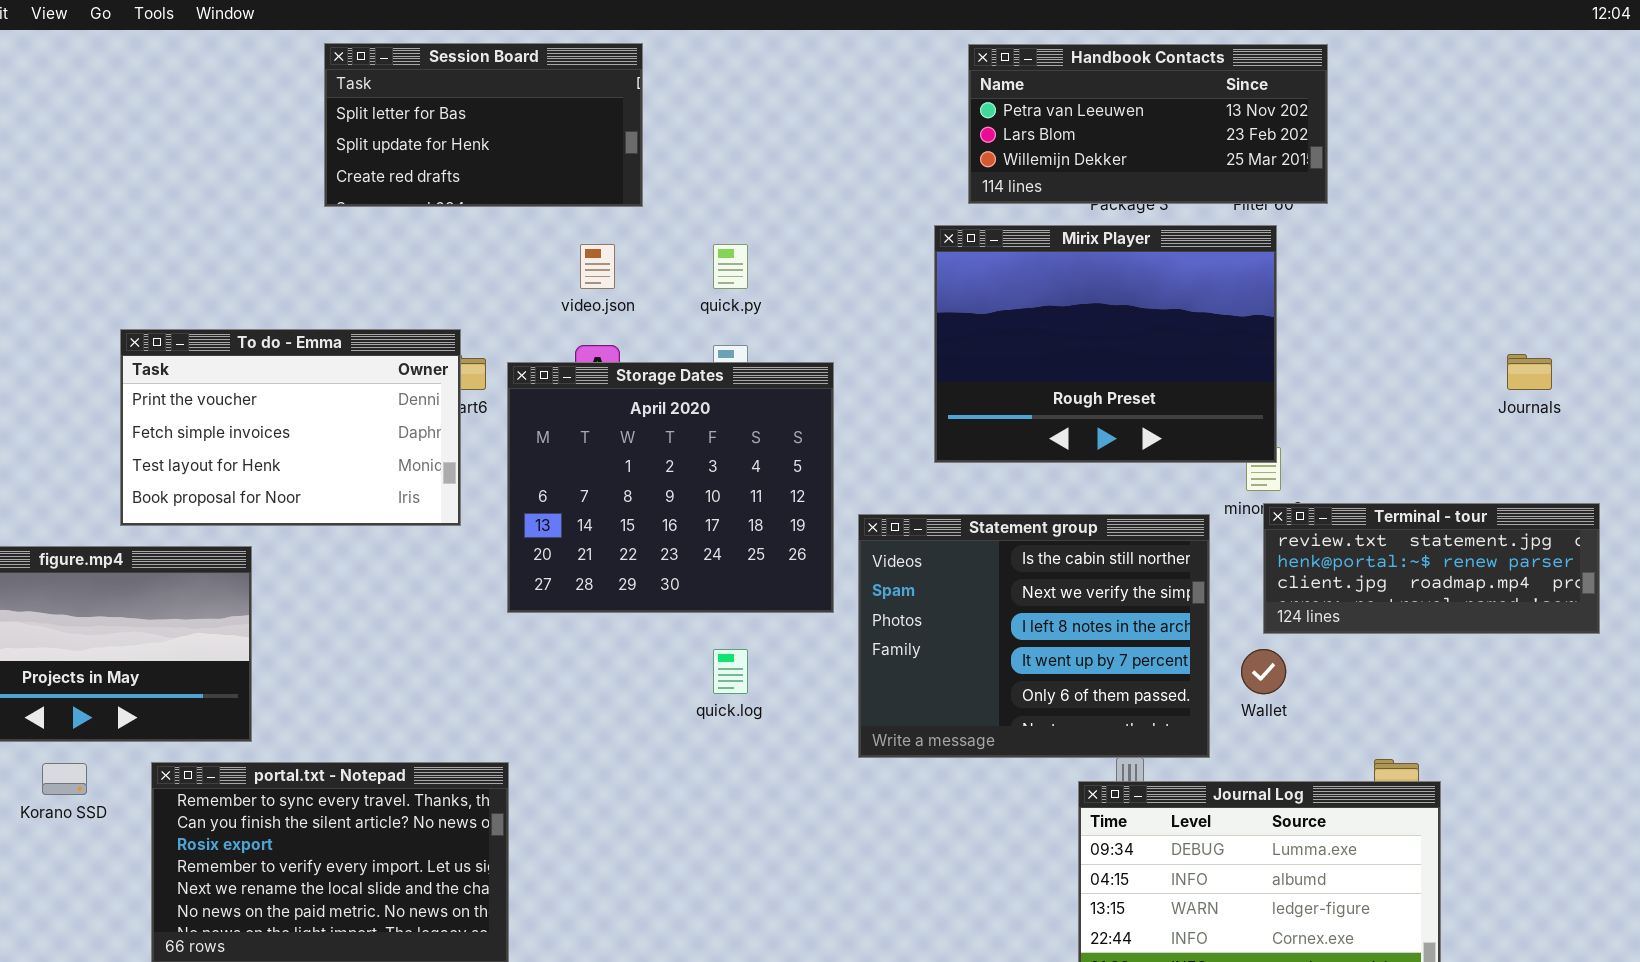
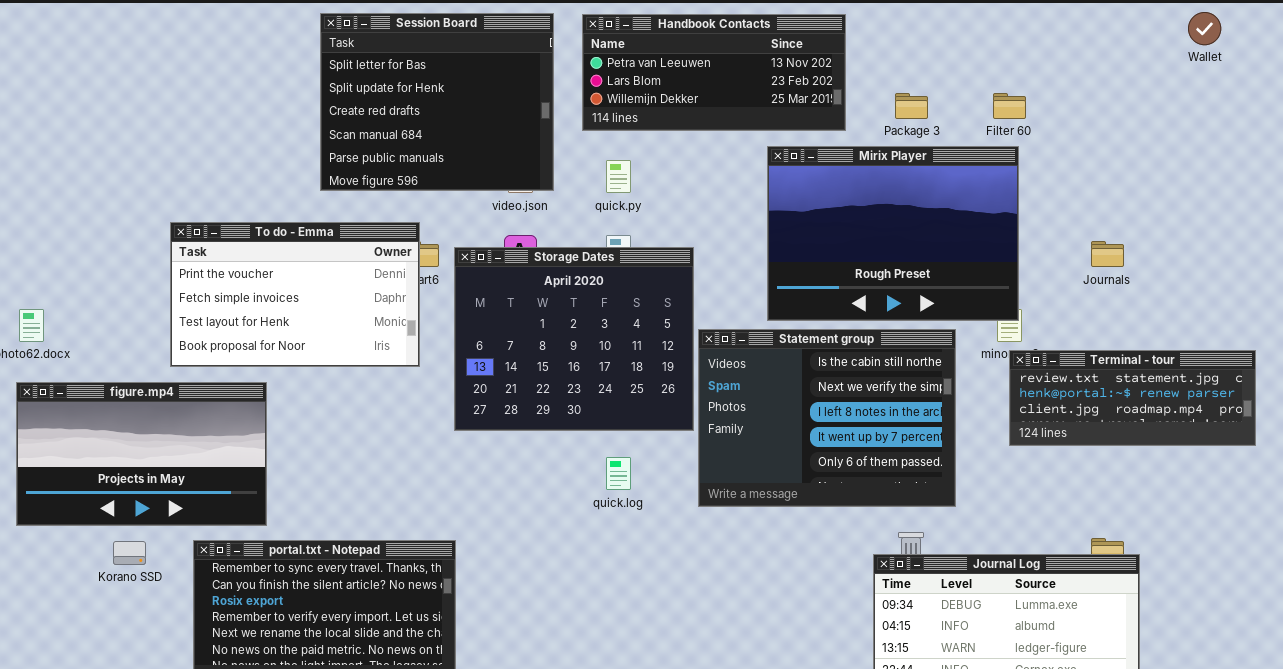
Session Board: [324,43,643,207] -> [320,13,554,191], resized
Handbook Contacts: [968,44,1328,204] -> [582,14,846,131], moved
Journals: [1507,354,1552,390] -> [1091,241,1124,267], moved
Statement group: [858,514,1210,758] -> [698,329,956,507], moved
Wallet: [1241,649,1286,694] -> [1188,12,1221,45], moved

